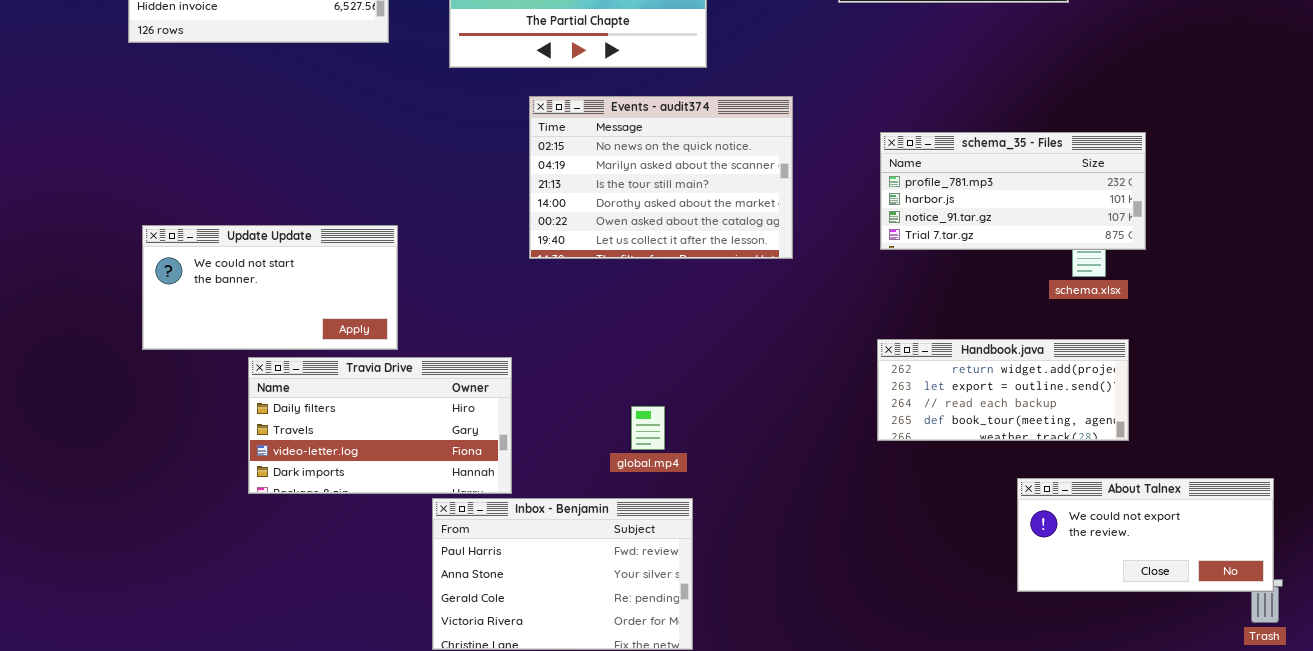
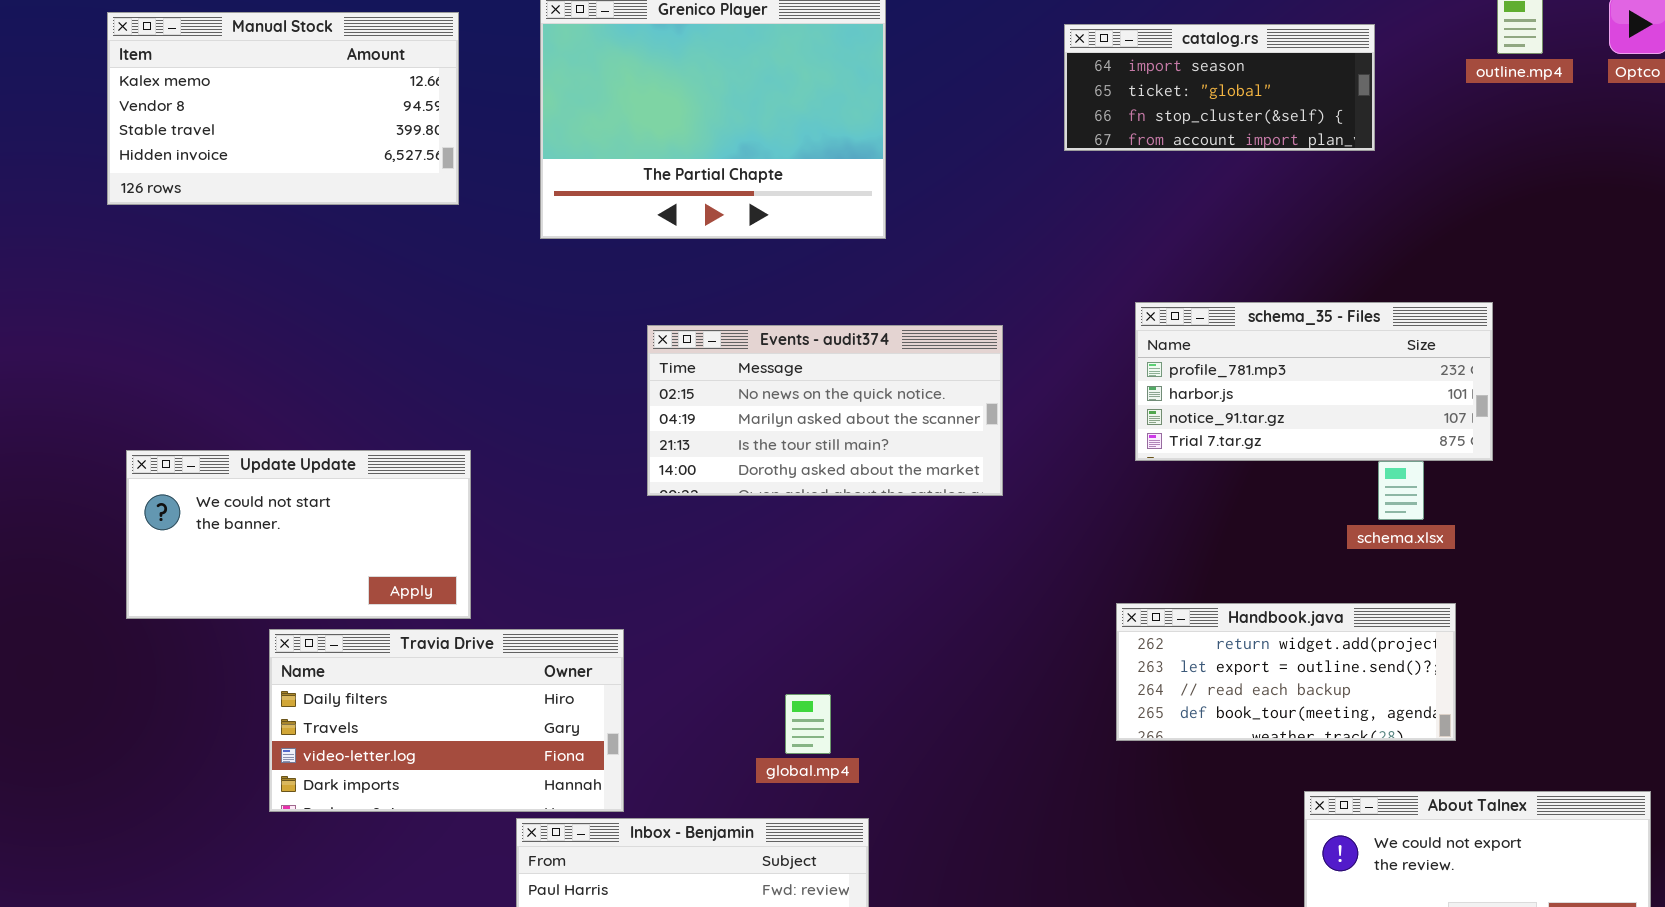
Events - audit374: [529,96,793,259] -> [647,325,1003,496], resized
schema_35 - Files: [880,132,1146,250] -> [1135,302,1493,461], moved

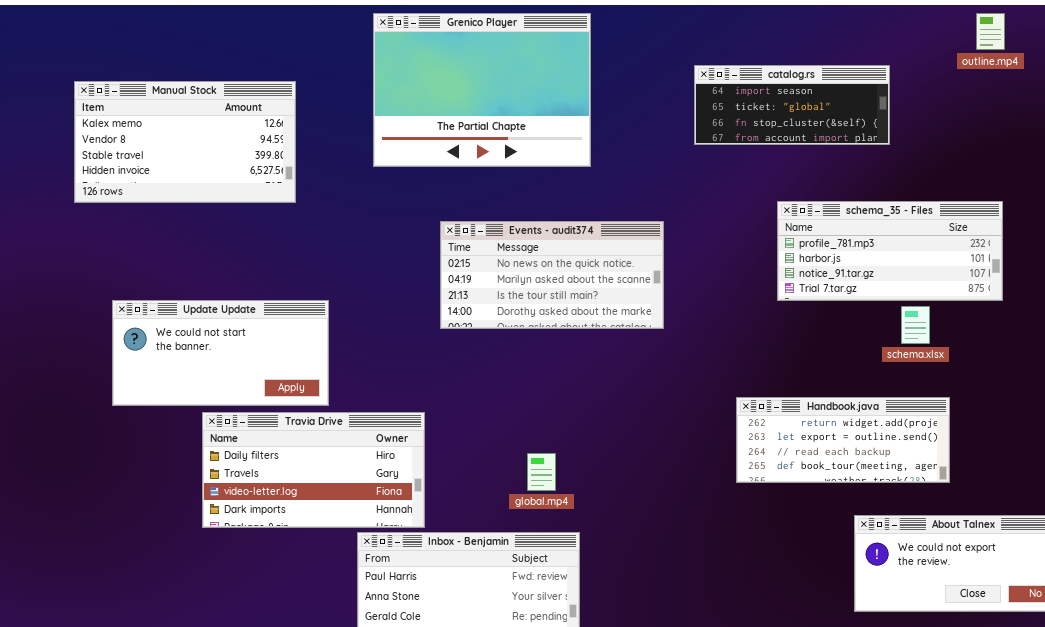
Manual Stock: [107,12,459,205] -> [74,81,296,203], moved
catalog.rs: [1064,24,1375,151] -> [694,65,890,145], moved
schema_35 - Files: [1135,302,1493,461] -> [777,201,1003,301], moved

